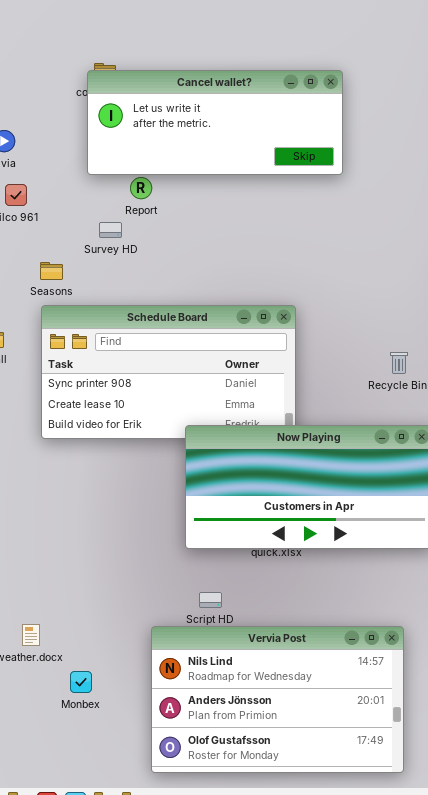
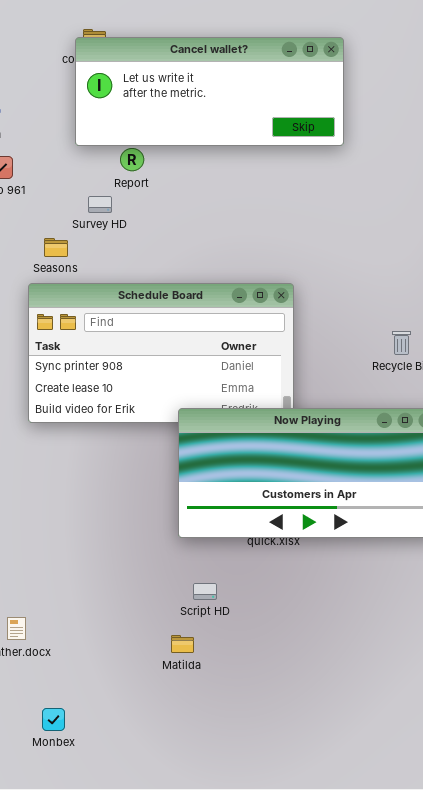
Seasons: [40,262,63,280] -> [44,238,68,257], moved
Vervia Post: [151,626,404,773] -> none, closed
Monbex: [70,671,92,693] -> [42,708,65,731], moved

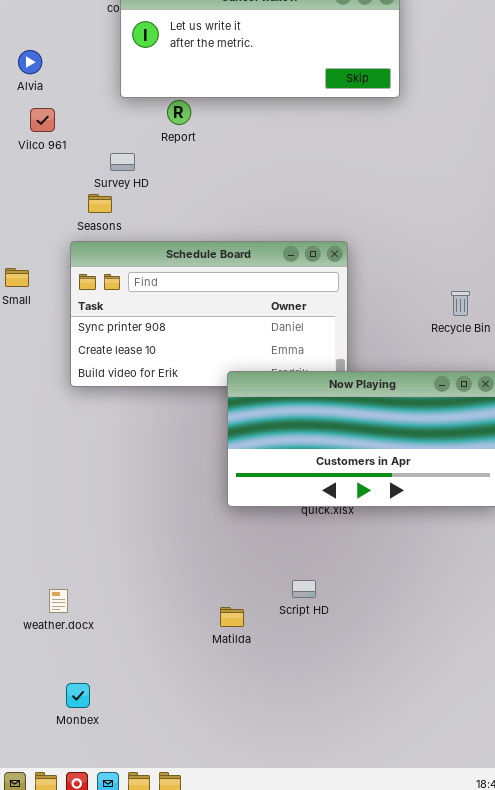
Survey HD: [88,196,112,213] -> [110,153,135,171], moved
Script HD: [193,583,217,600] -> [292,580,316,598], moved
Monbex: [42,708,65,731] -> [66,683,90,708], moved

